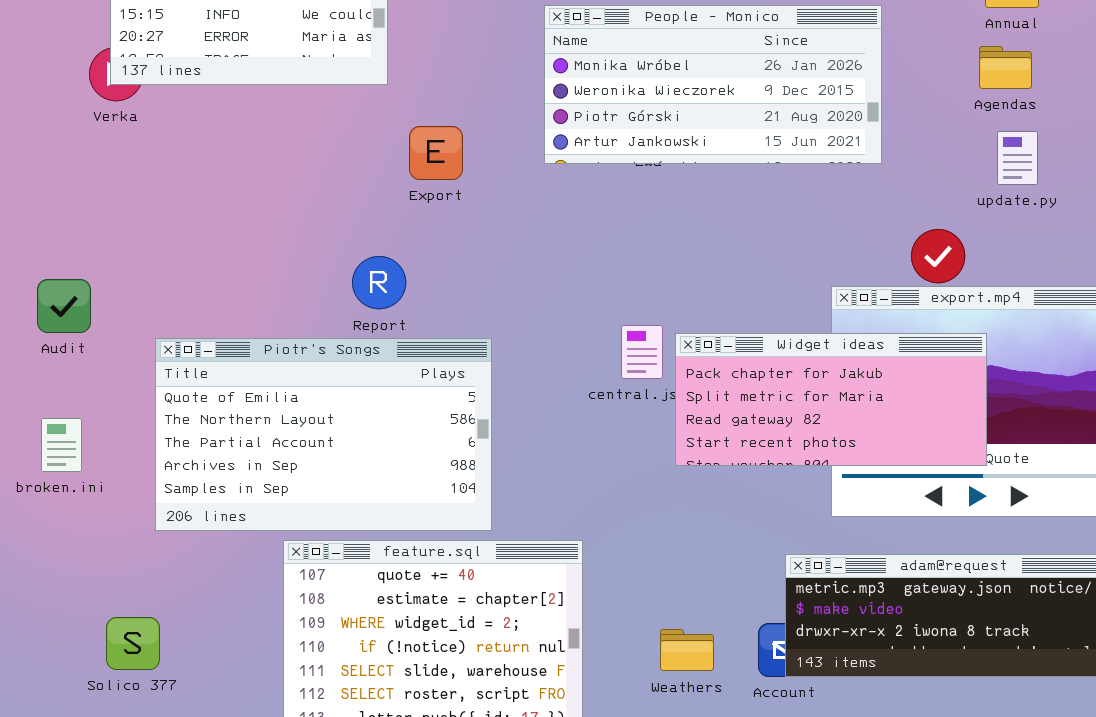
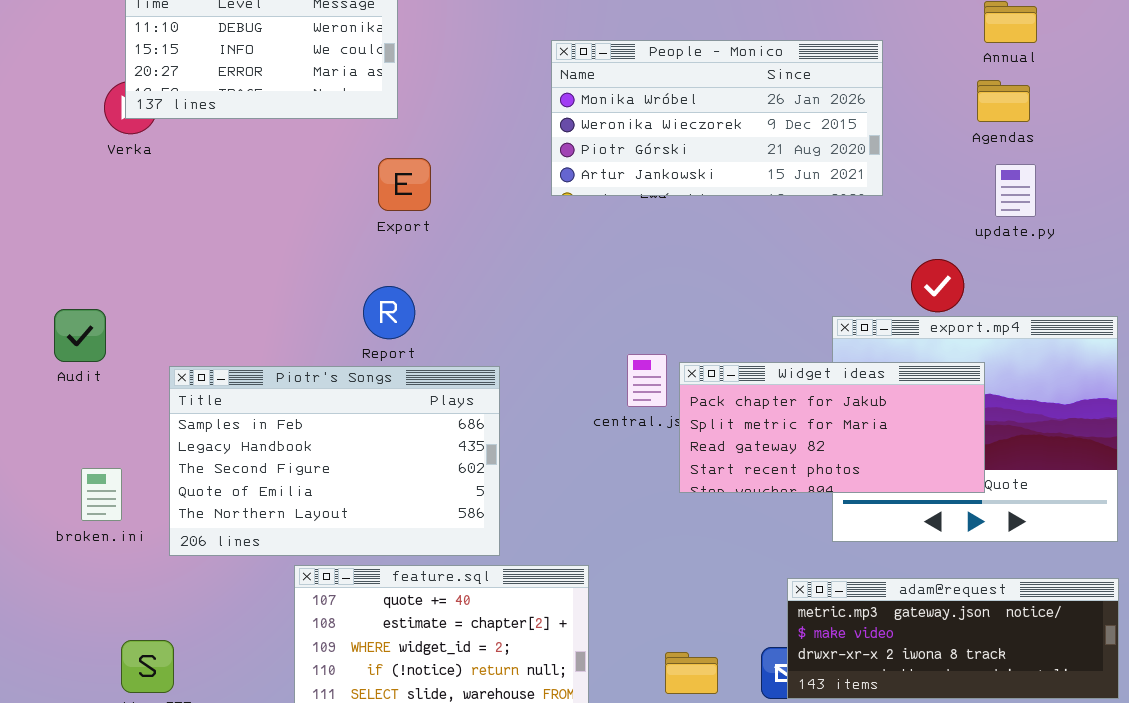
Export: [409,126,463,180] -> [378,158,431,211], moved
Piotr's Songs: [155,338,492,531] -> [169,366,500,556], scrolled up 3 rows
broken.ini: [41,418,82,472] -> [81,468,122,521], moved

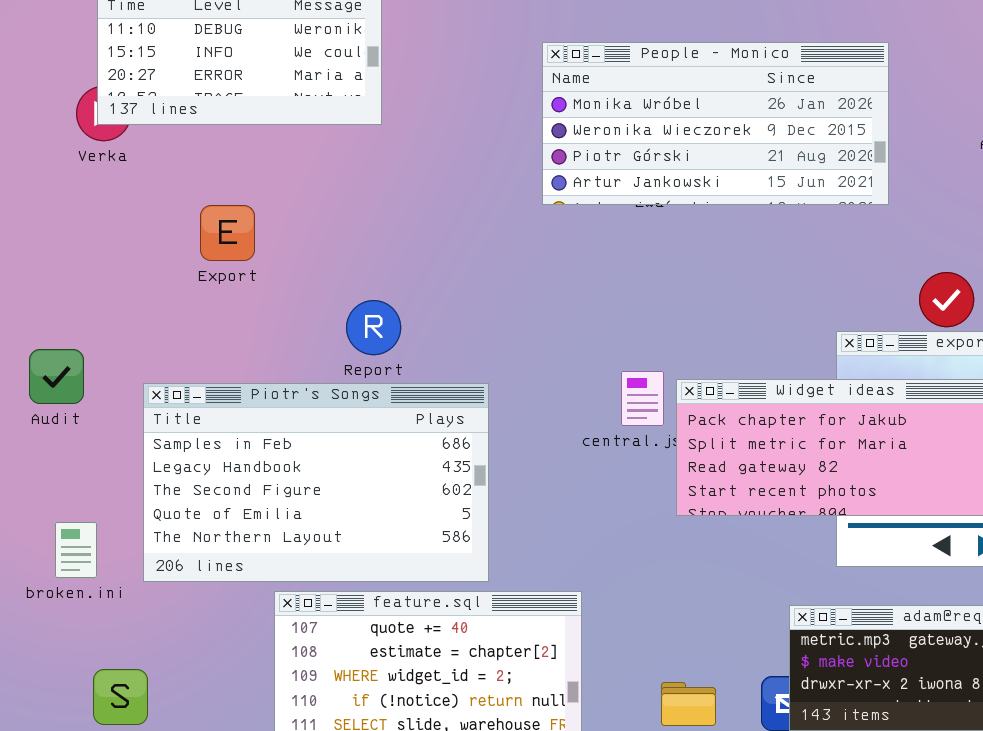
Export: [378,158,431,211] -> [200,205,255,261], moved
Audit: [54,309,106,362] -> [29,349,84,404], moved
broken.ini: [81,468,122,521] -> [55,522,97,578], moved

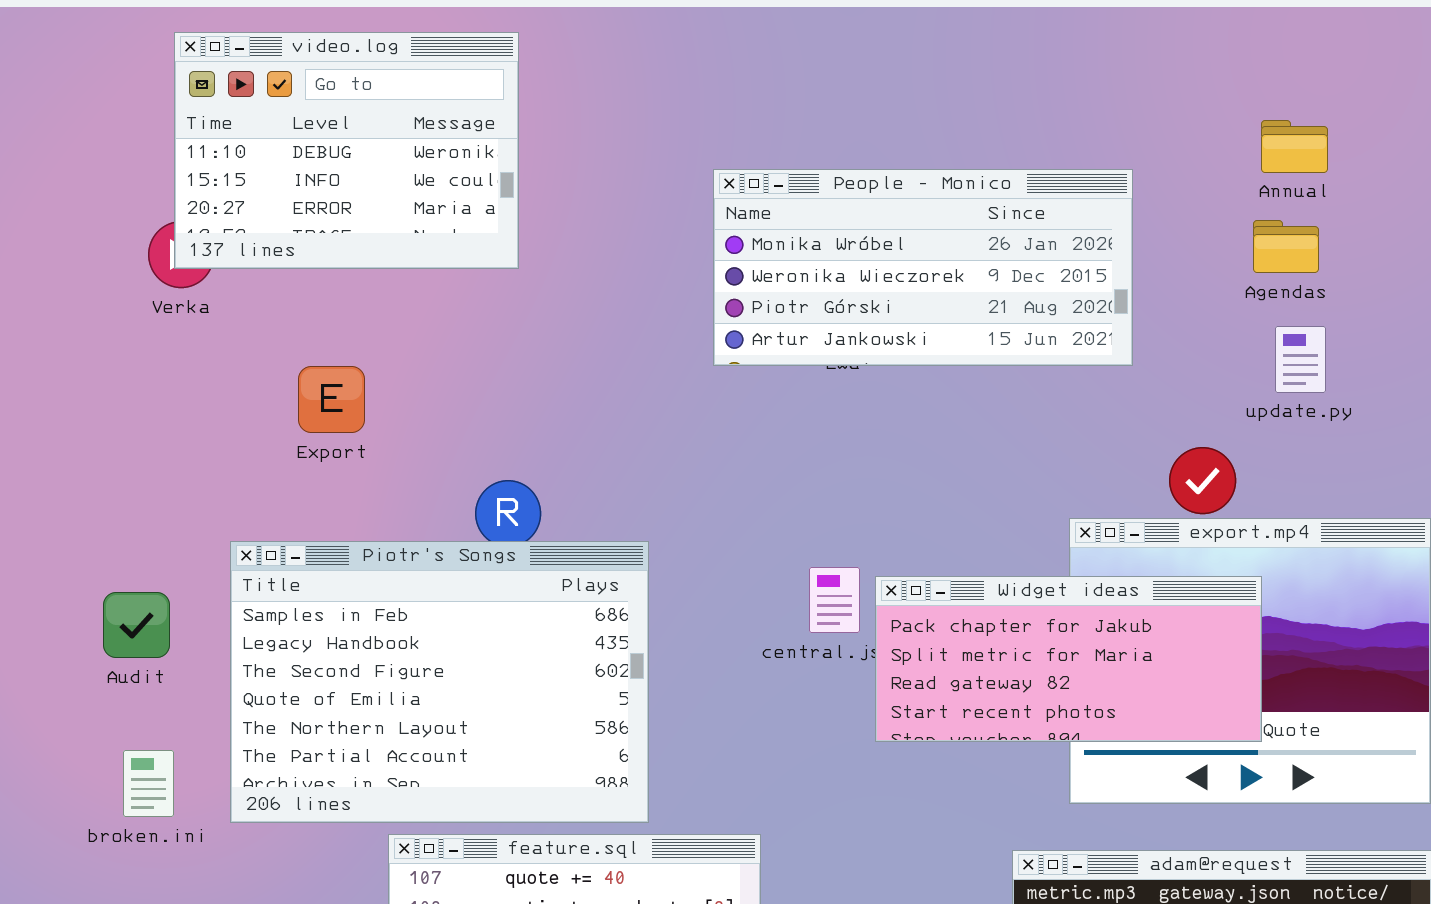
Audit: [29,349,84,404] -> [103,592,170,658], moved
Piotr's Songs: [143,383,489,582] -> [230,541,649,823], resized

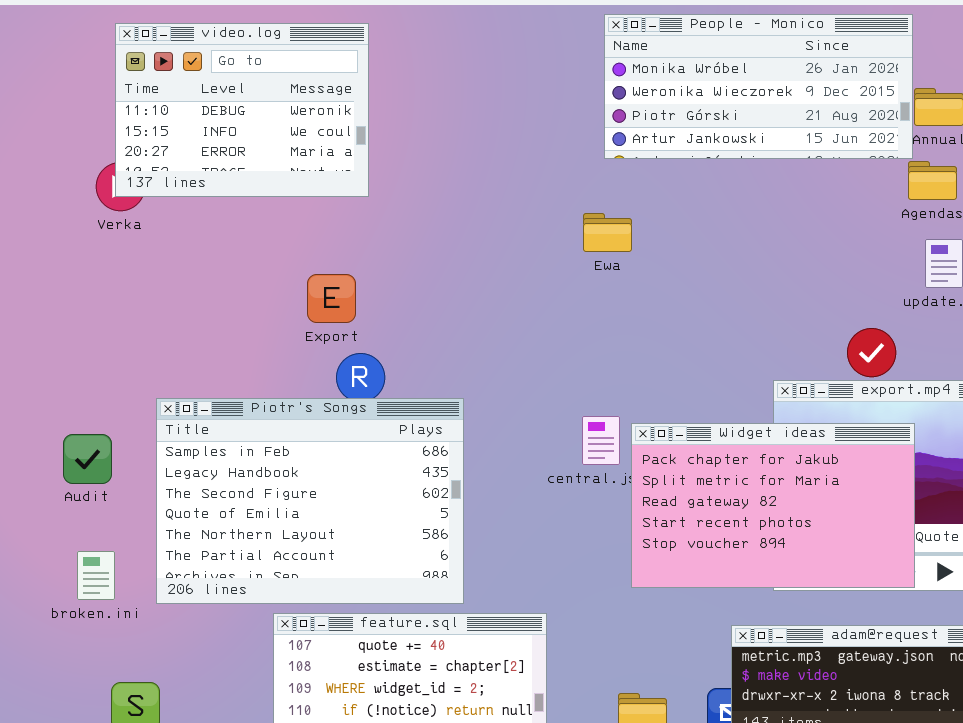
People - Monico: [713,169,1133,366] -> [604,14,913,159], moved
Export: [298,366,365,433] -> [307,274,356,323], moved
Widget ideas: [875,576,1262,742] -> [631,423,915,588], resized

